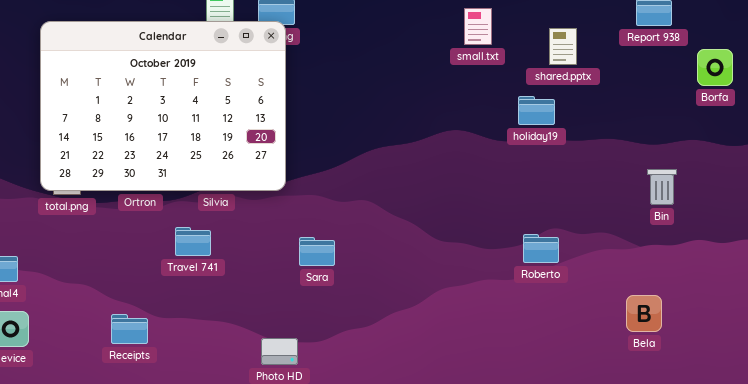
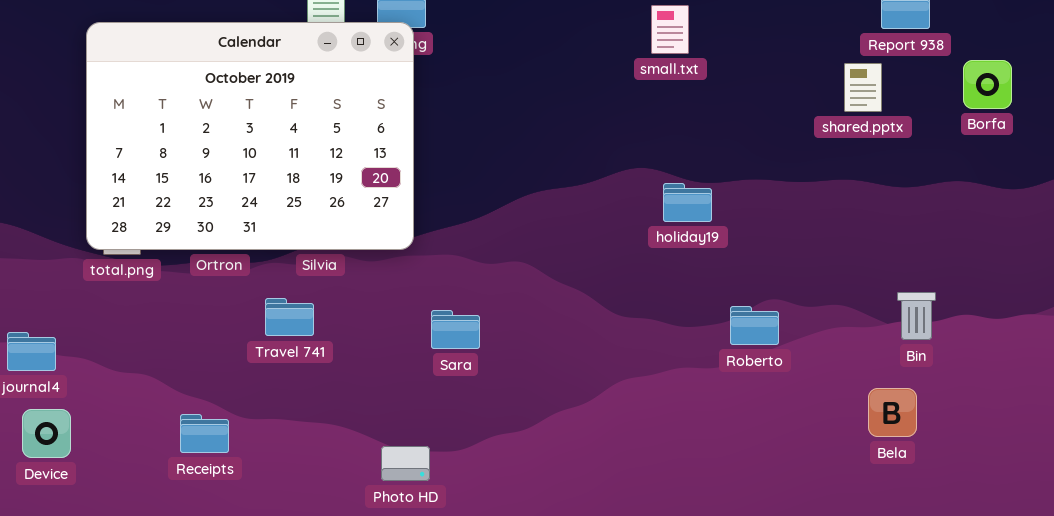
shared.pptx: [549,28,577,65] -> [844,63,882,112], moved
holiday19: [518,96,555,125] -> [663,183,712,222], moved
Bin: [647,169,677,205] -> [897,292,936,340], moved

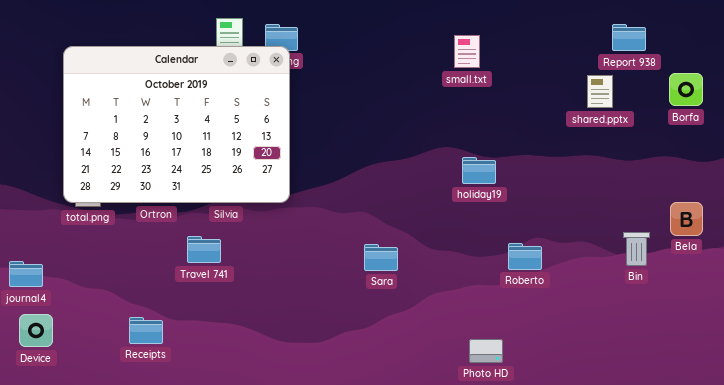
Sara: [431,310,480,349] -> [364,244,398,271], moved
Bela: [868,388,917,437] -> [670,202,703,236], moved
Photo HD: [381,446,430,481] -> [469,339,503,363], moved

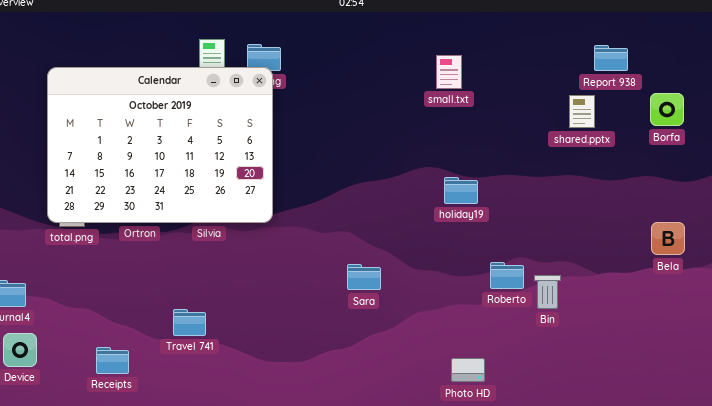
Bin: [623,232,650,266] -> [534,275,561,309], moved
Travel 741: [187,236,221,263] -> [173,309,206,336], moved
Receipts: [129,317,163,344] -> [96,347,129,374], moved

